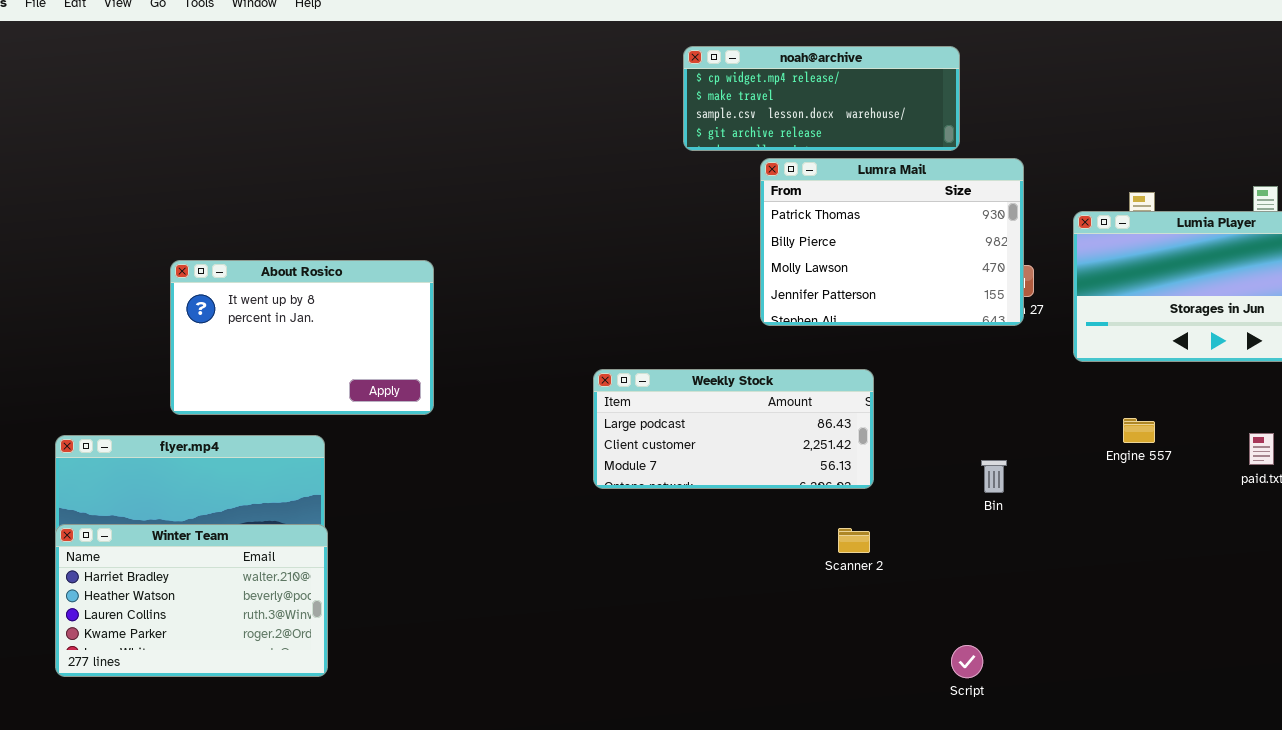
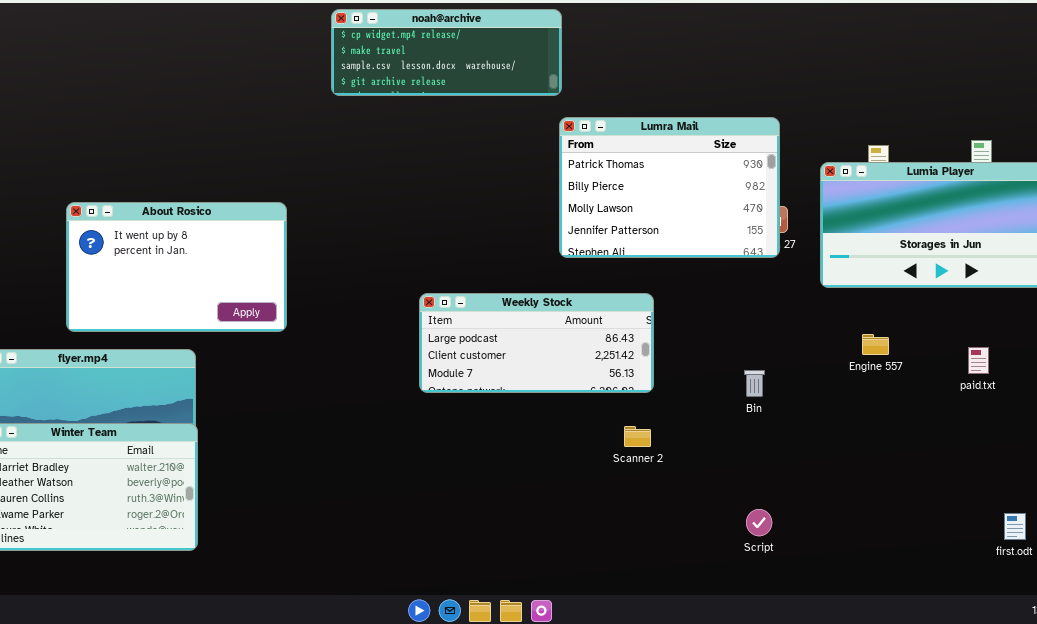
noah@archive: [683,46,960,151] -> [331,9,562,96], moved
Script: [951,645,983,678] -> [746,509,772,536], moved

